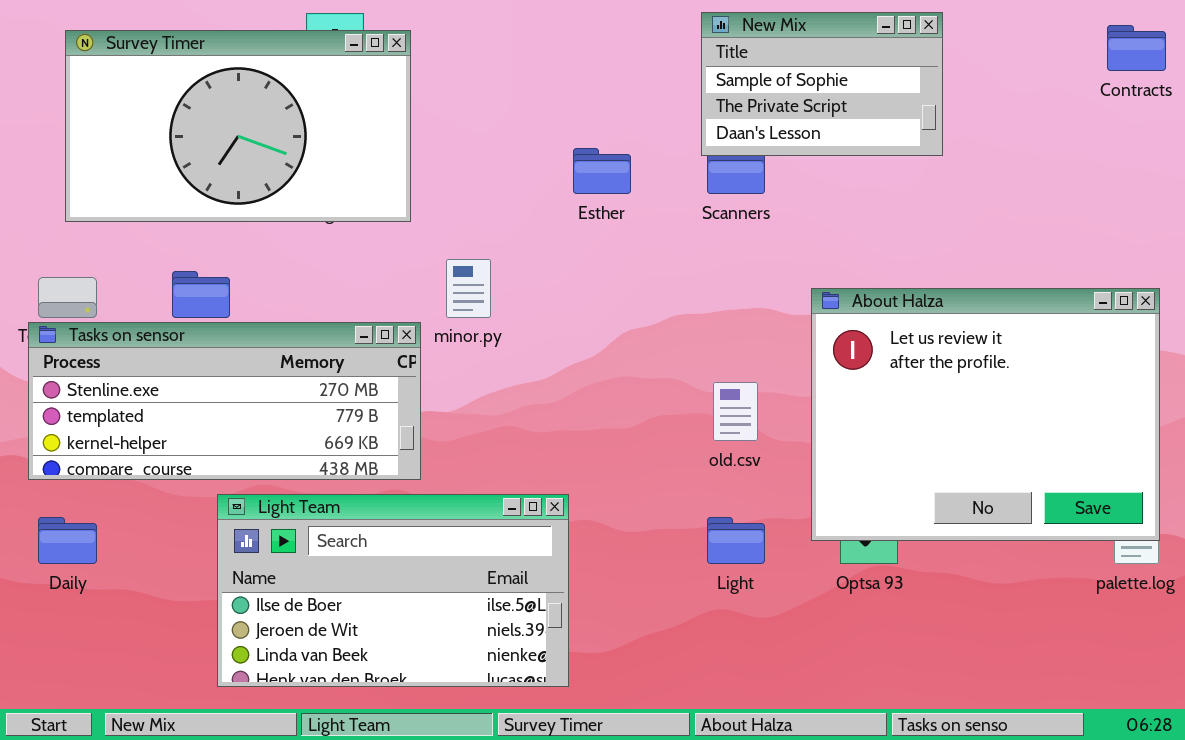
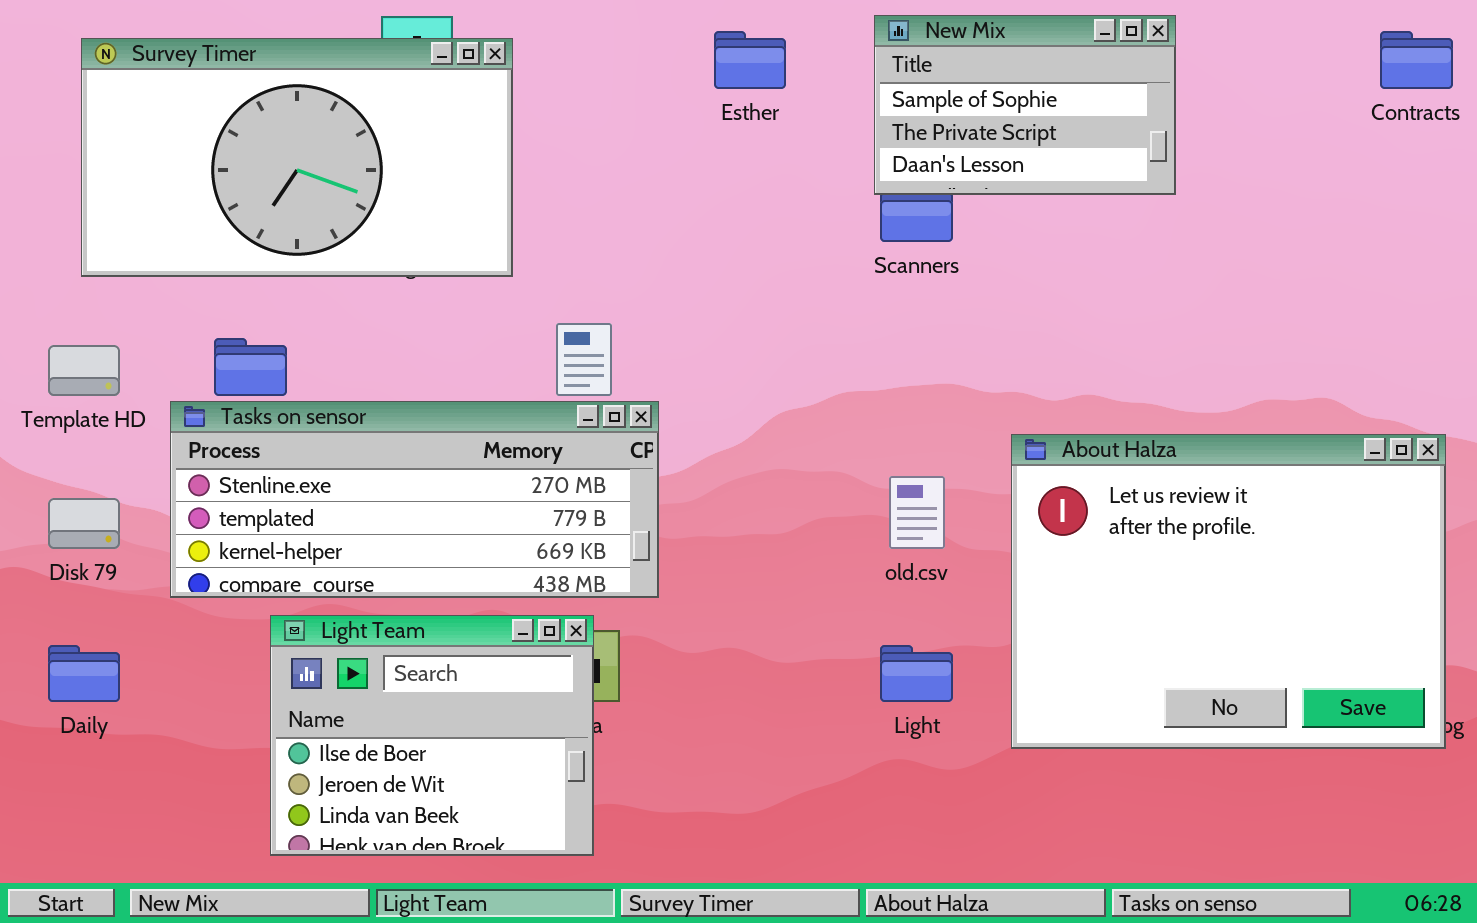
Esther: [573,148,631,194] -> [714,31,786,89], moved
About Halza: [811,288,1160,541] -> [1011,434,1446,749], moved
Tasks on sensor: [28,322,421,480] -> [170,401,659,598], moved
Light Team: [217,494,569,687] -> [270,615,594,856], resized

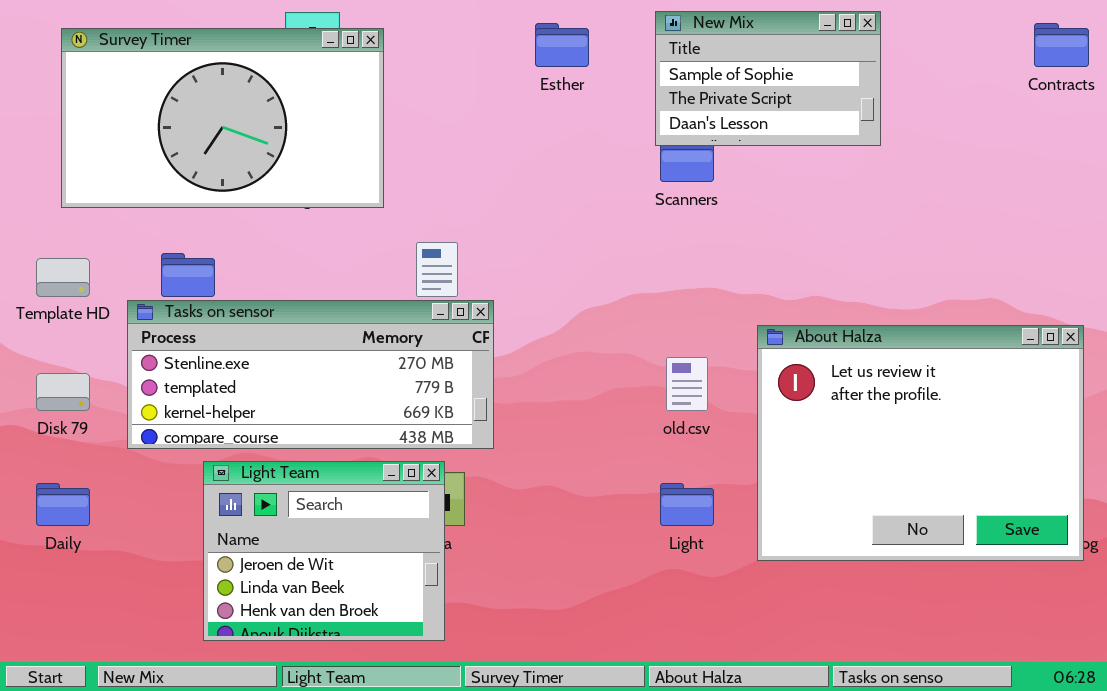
Light Team: [270,615,594,856] -> [203,461,445,641], scrolled down 1 row

